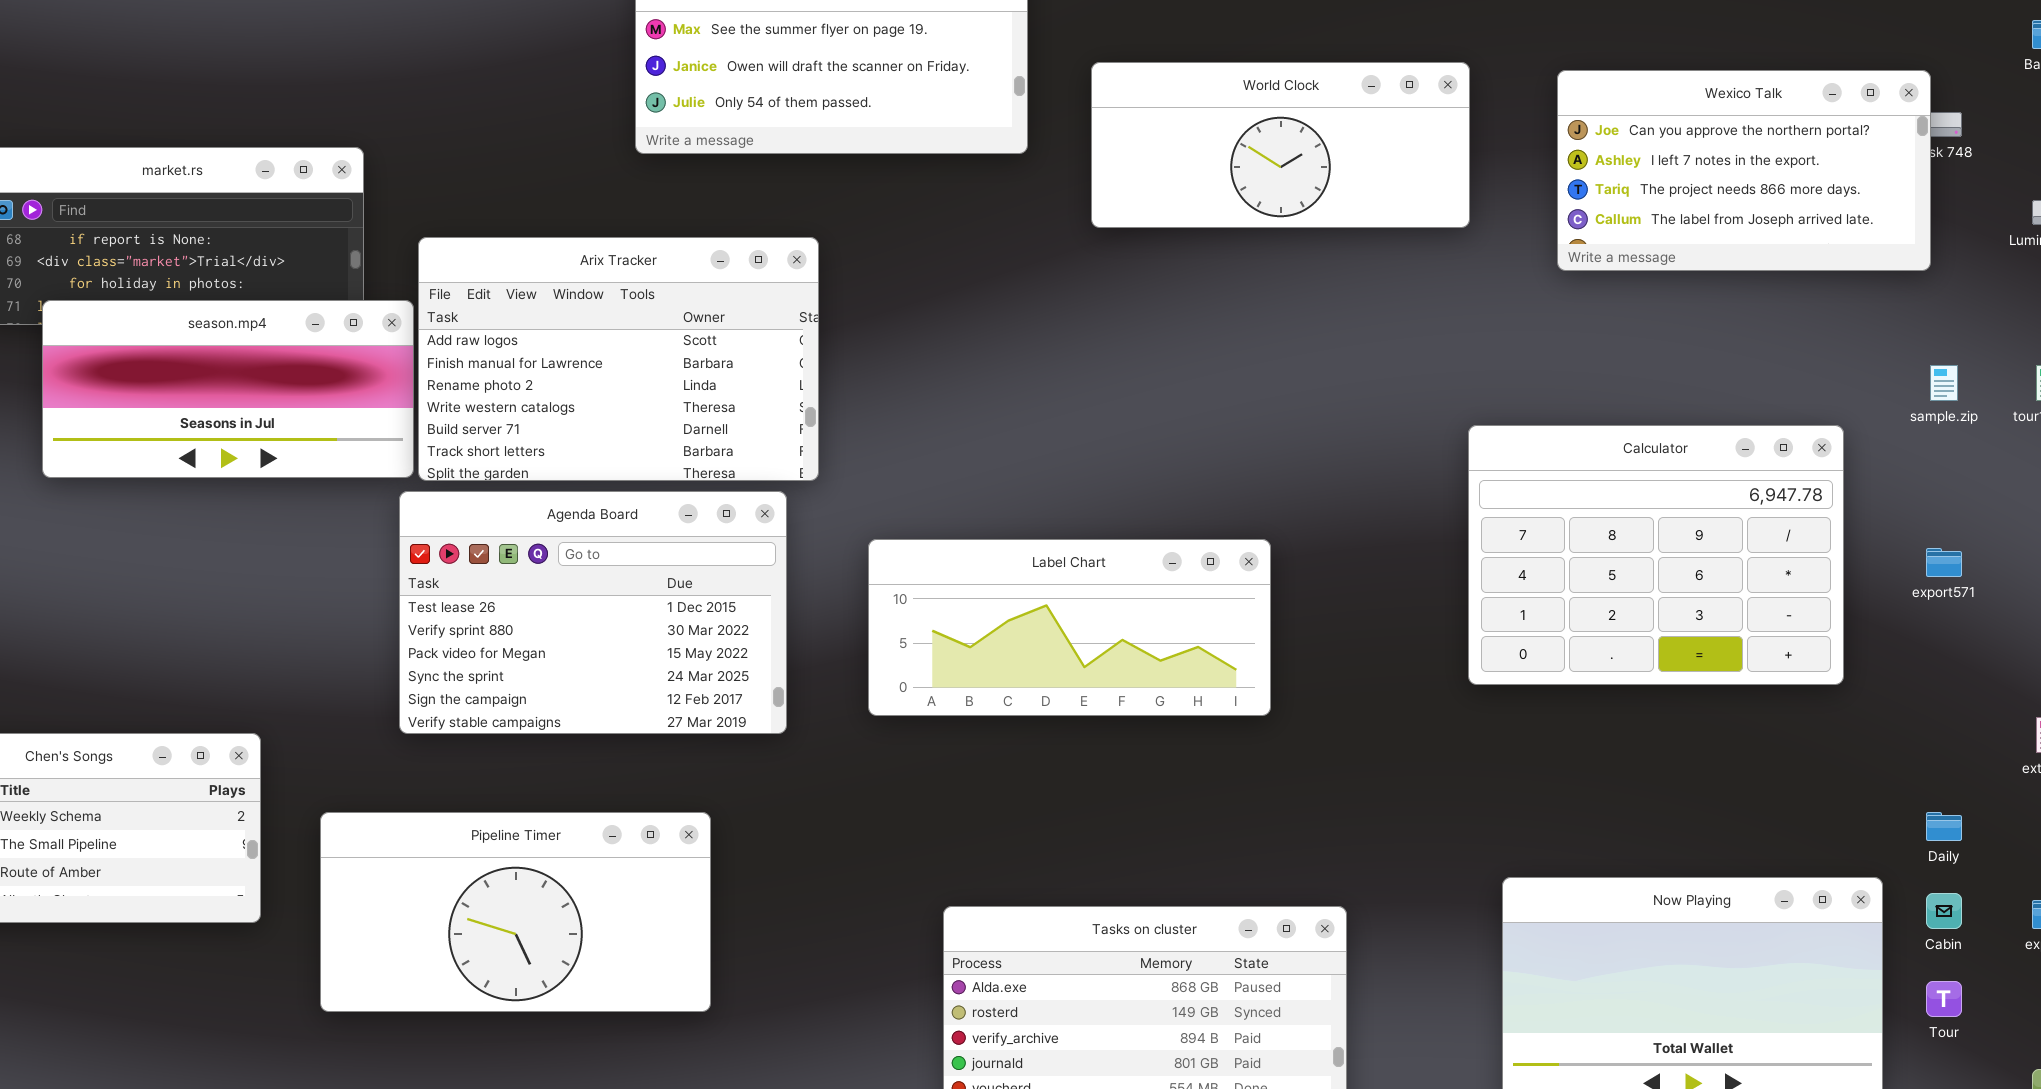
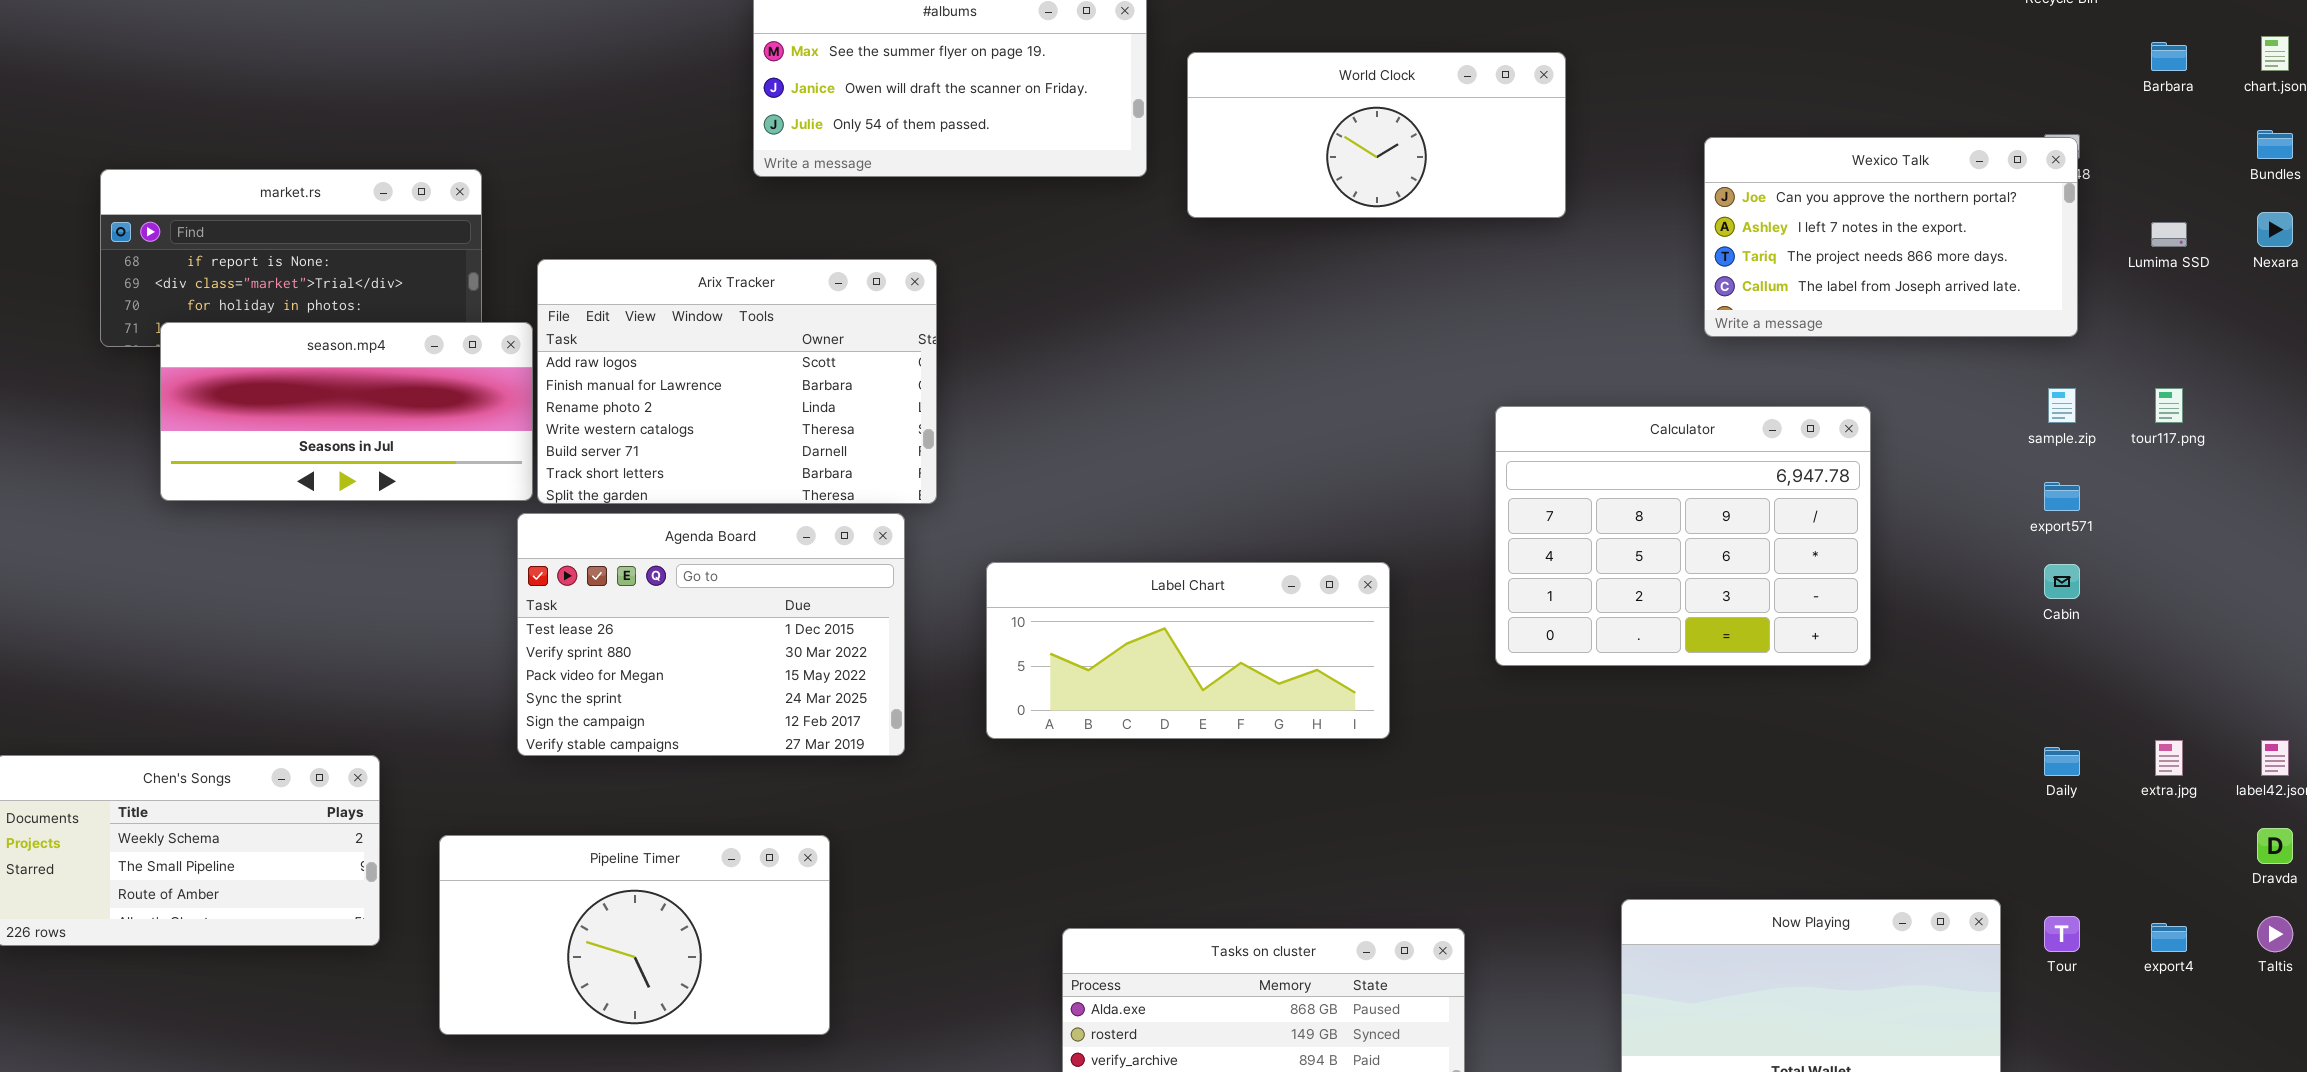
World Clock: [1091,62,1470,228] -> [1187,52,1566,218], moved
Wexico Talk: [1557,70,1931,271] -> [1704,137,2078,337], moved
Calculator: [1468,425,1844,685] -> [1495,406,1871,666], moved
export571: [1926,548,1962,577] -> [2044,482,2080,511], moved
Daily: [1926,812,1962,841] -> [2044,747,2080,776], moved
Cabin: [1926,893,1962,929] -> [2044,564,2080,599], moved
Tour: [1926,981,1962,1017] -> [2044,916,2080,952], moved

